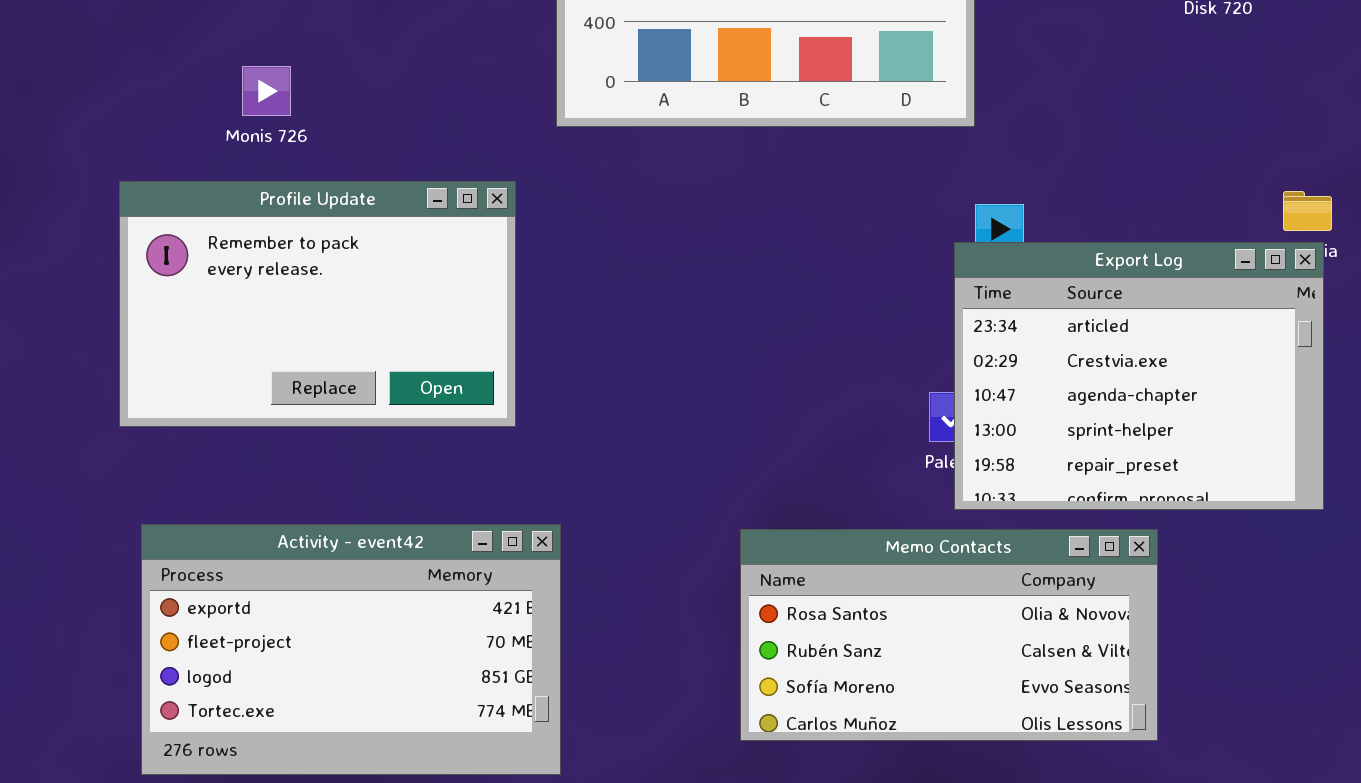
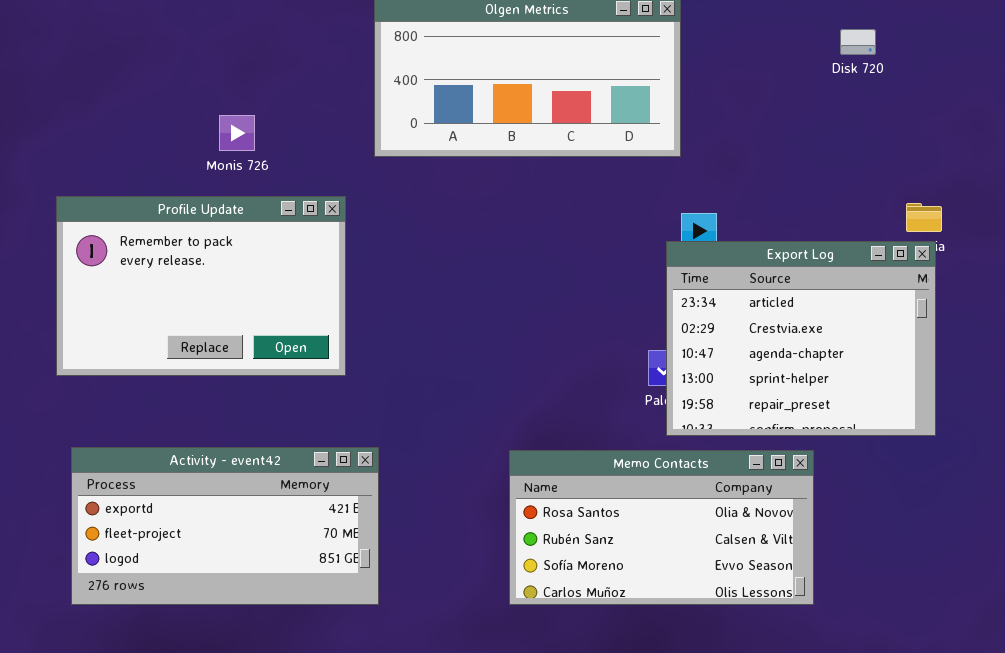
Monis 726: [242,66,291,116] -> [219,115,255,151], moved
Activity - event42: [141,524,561,775] -> [71,447,379,605], resized

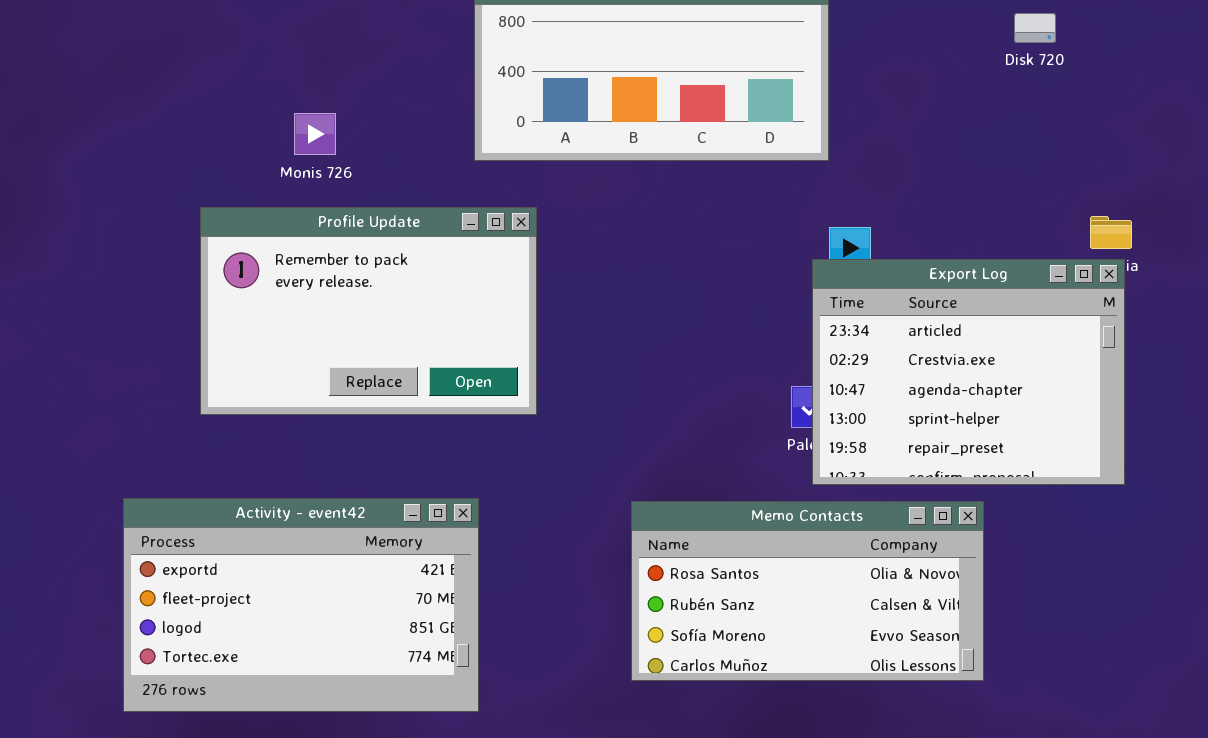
Profile Update: [56,196,346,376] -> [200,207,537,415], moved
Activity - event42: [71,447,379,605] -> [123,498,479,712], resized

